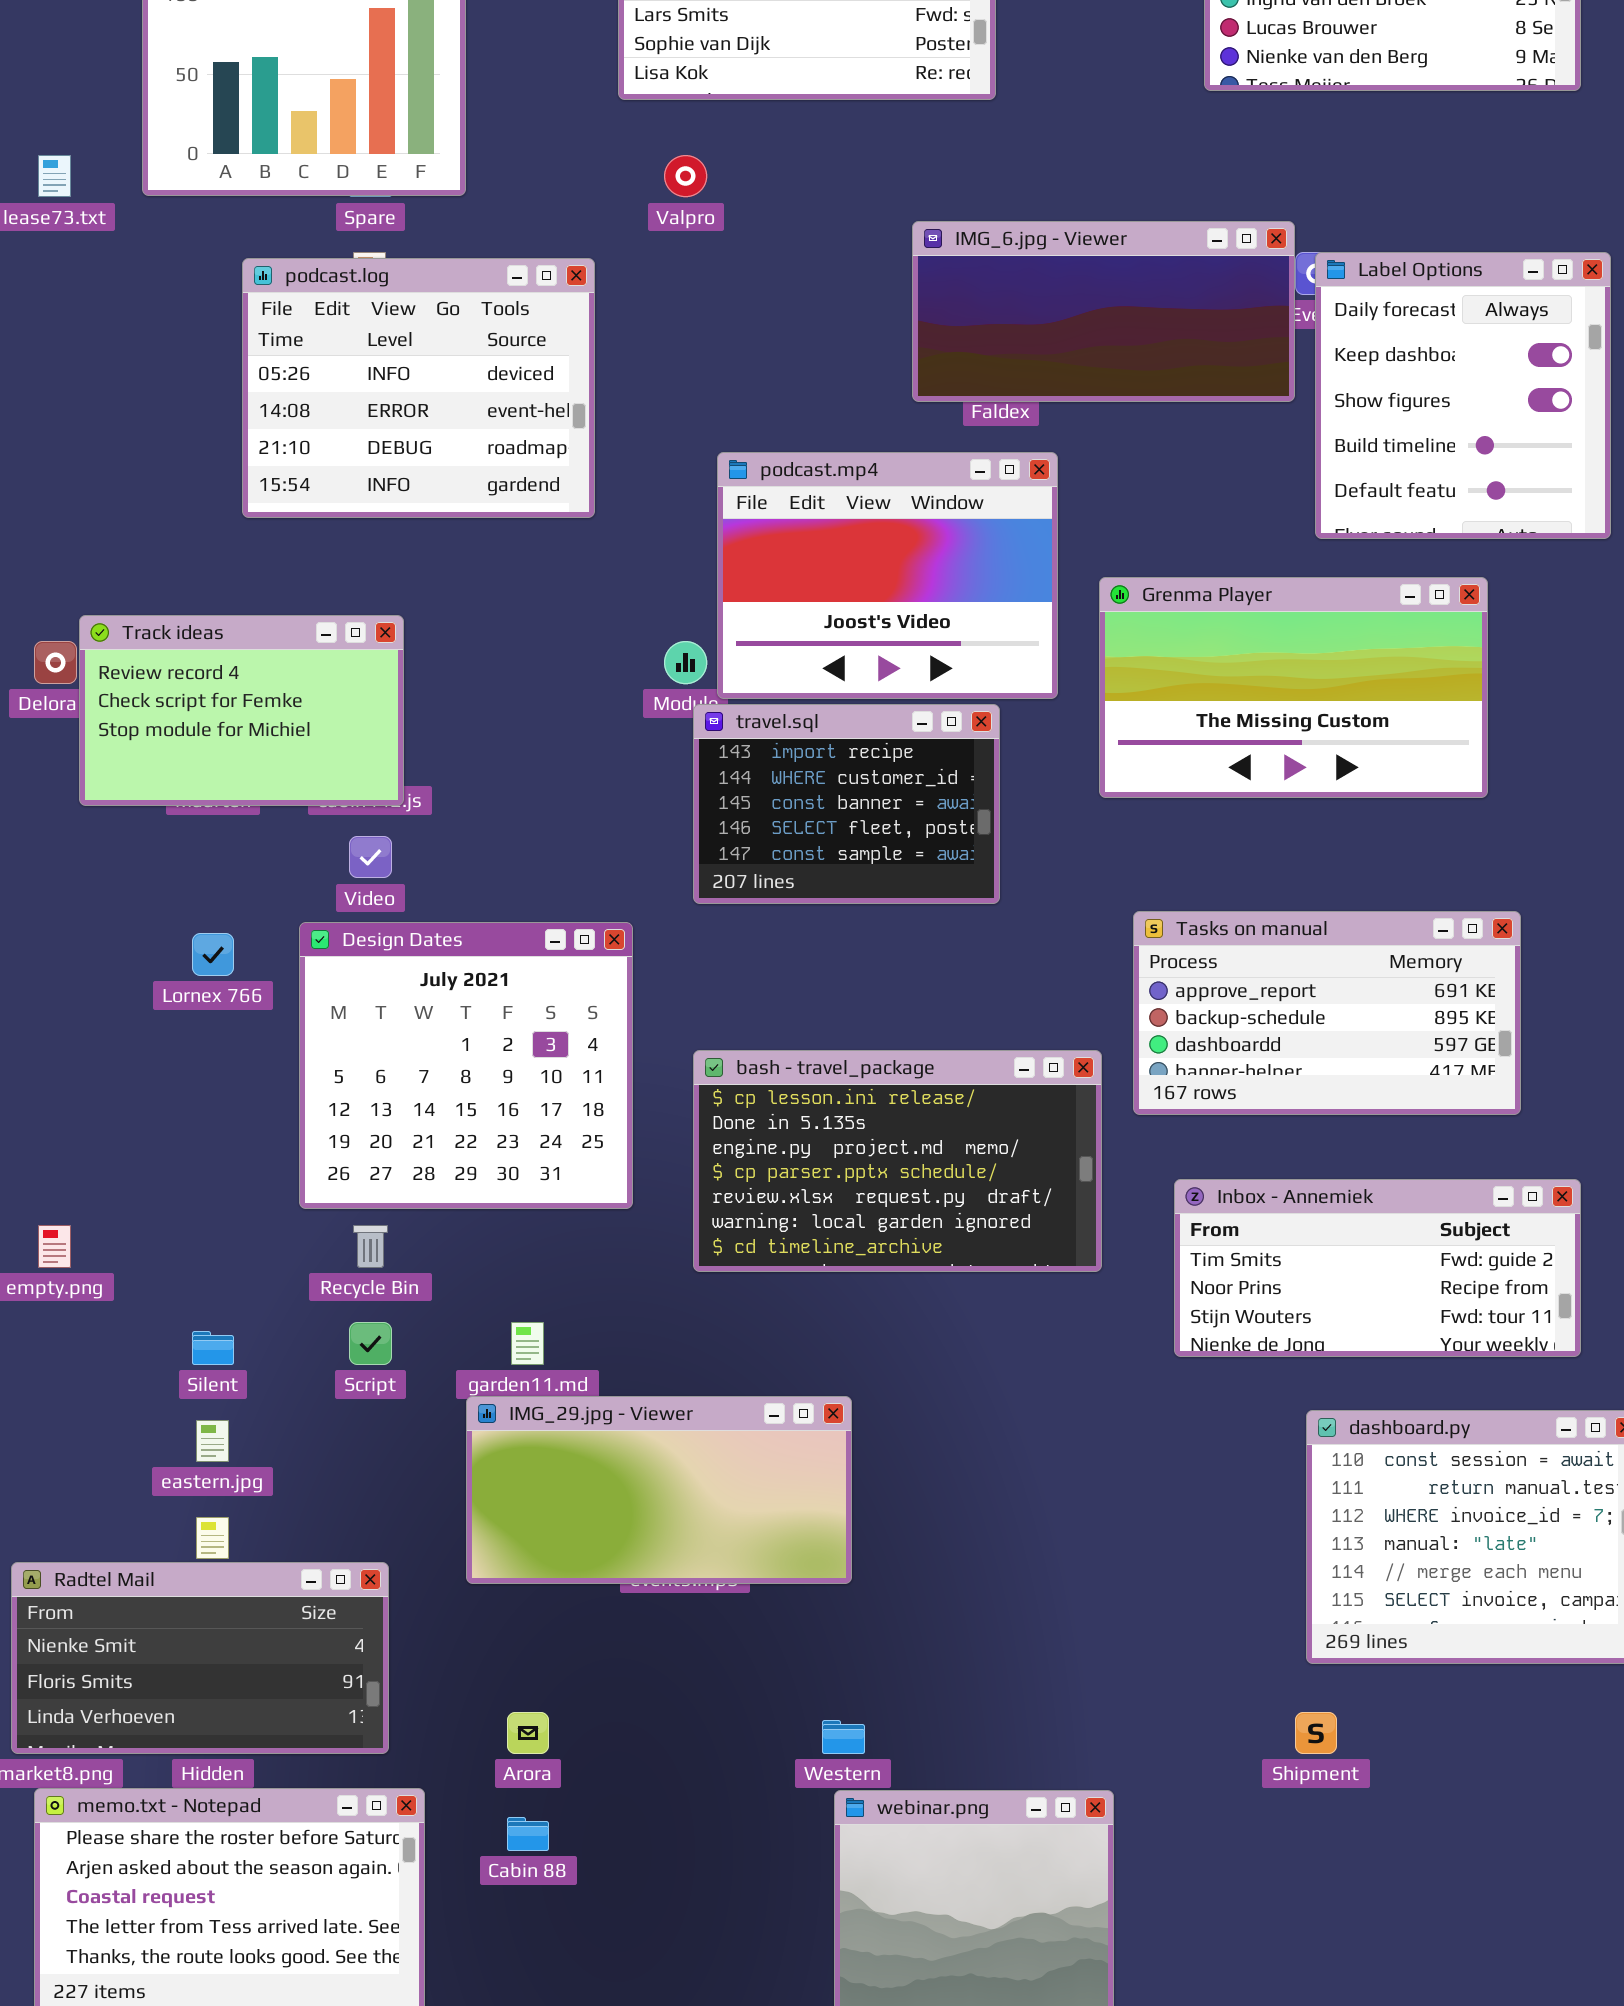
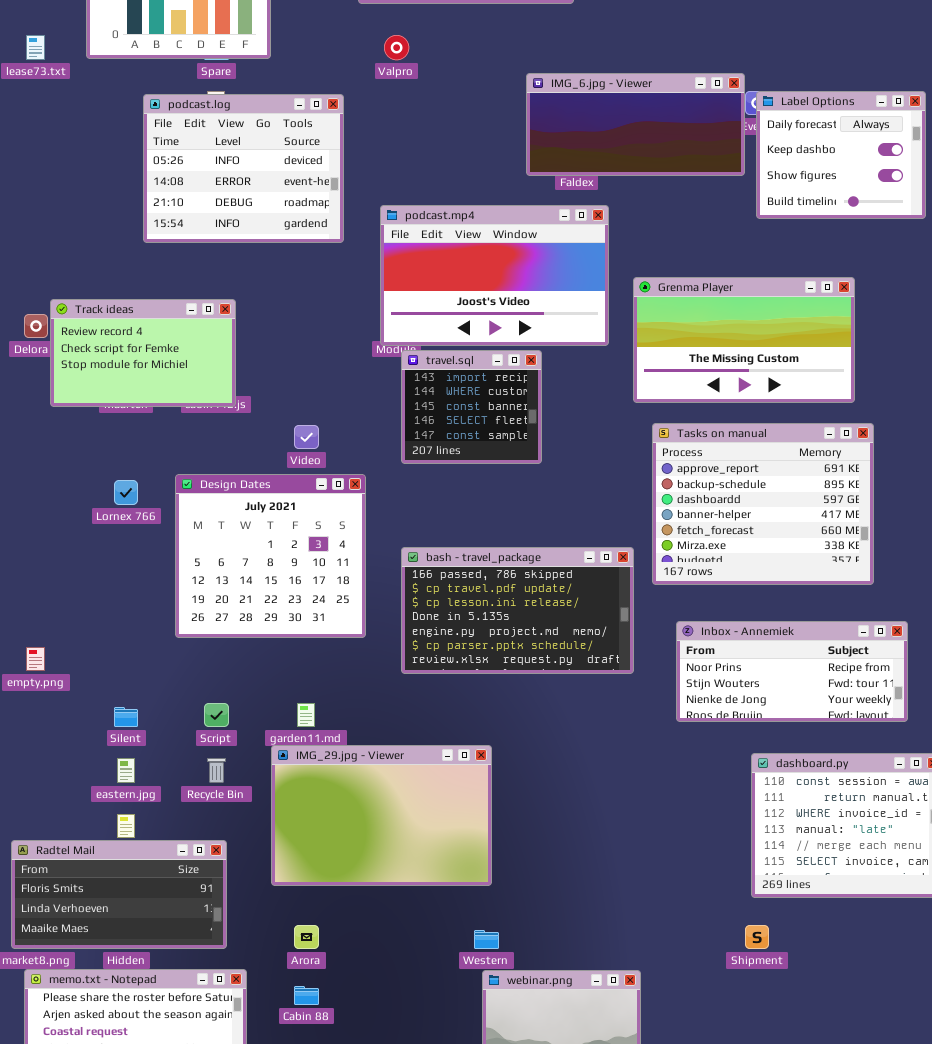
Label Options: [1315,252,1611,539] -> [756,91,926,219], resized
podcast.mp4: [717,452,1058,699] -> [380,205,609,346], resized
travel.sql: [693,704,1000,904] -> [401,350,542,464], resized
Video: [349,836,392,878] -> [294,425,319,449], moved
Tasks on manual: [1133,911,1521,1115] -> [652,423,874,585], resized
bash - travel_package: [693,1050,1102,1272] -> [401,547,634,674], scrolled up 2 rows
Inbox - Annemiek: [1174,1179,1581,1357] -> [676,621,908,722], scrolled down 1 row
Recycle Bin: [353,1225,388,1268] -> [207,758,226,783], moved
IMG_29.jpg - Viewer: [466,1396,852,1584] -> [271,745,492,886], resized
Radtel Mail: [11,1562,389,1754] -> [11,840,227,949], scrolled down 1 row

